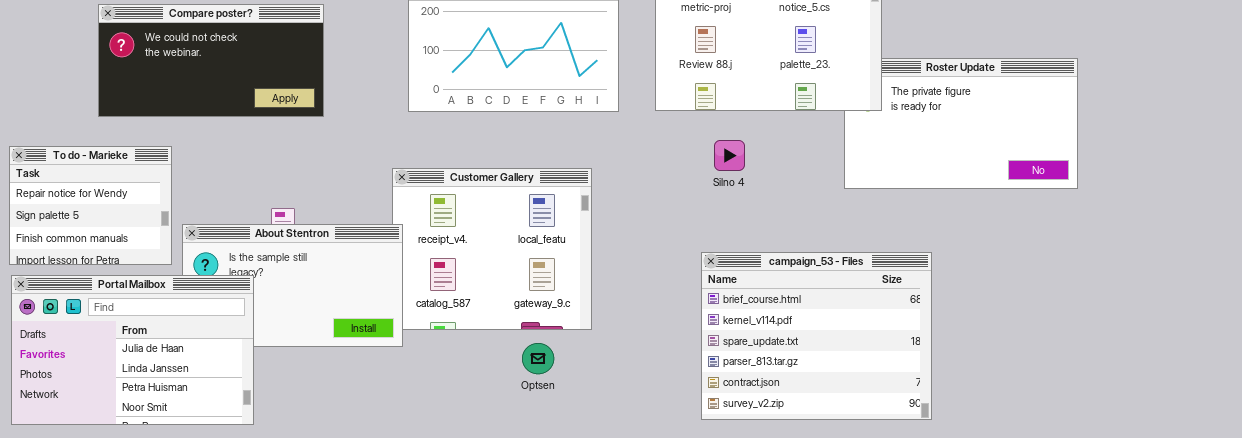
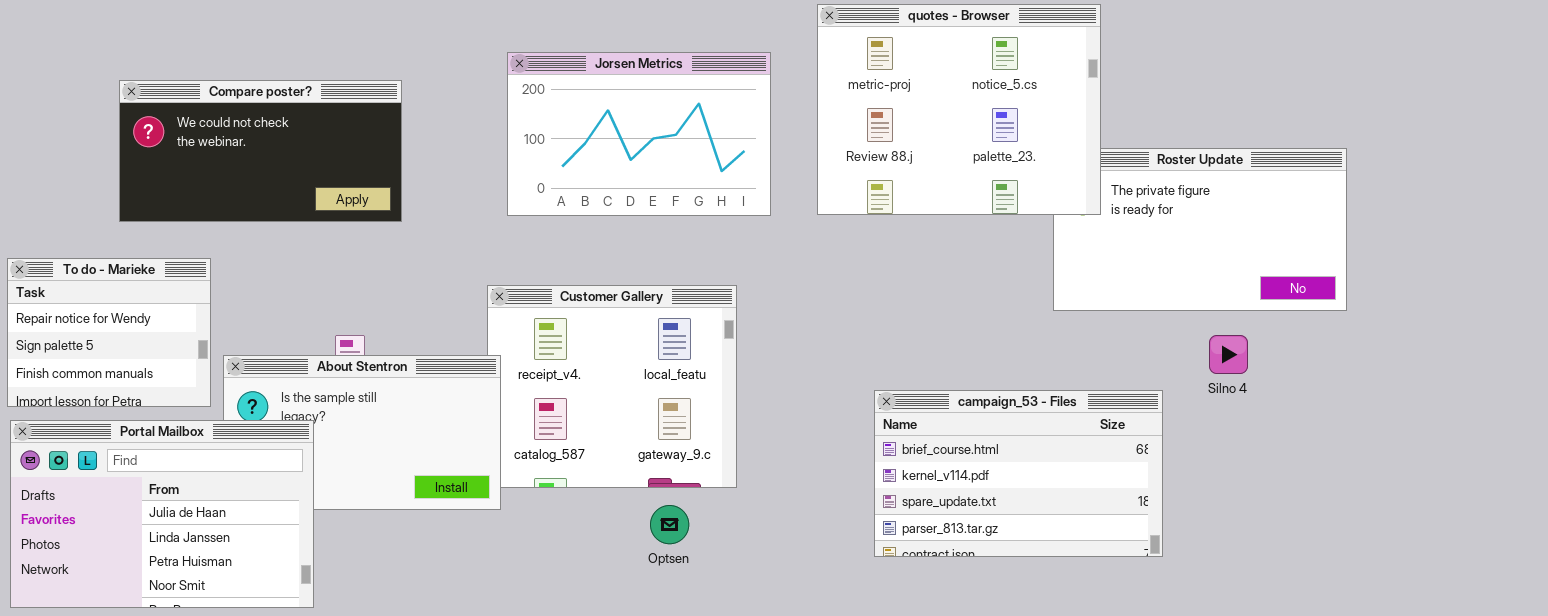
Silno 4: [714,140,745,171] -> [1209,335,1248,374], moved
campaign_53 - Files: [701,252,932,420] -> [874,390,1163,557], resized

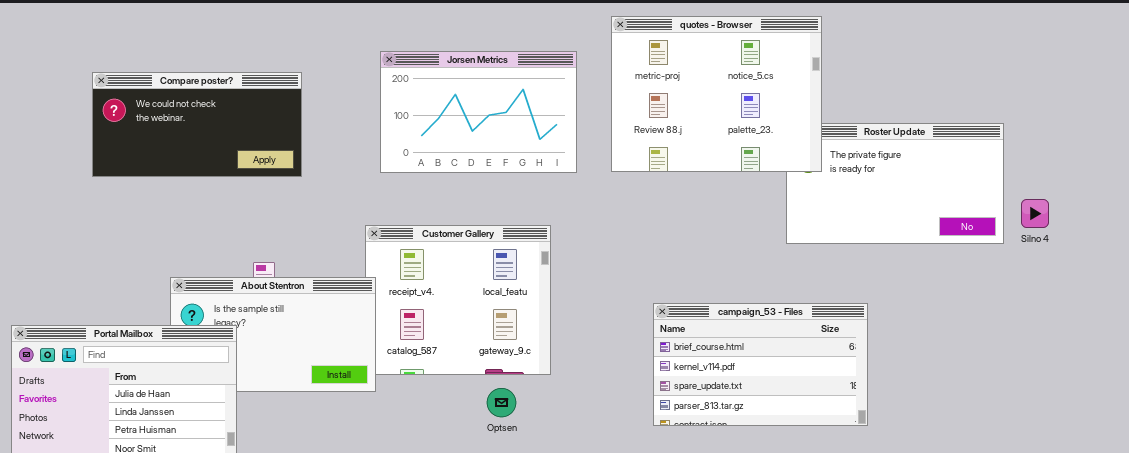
To do - Marieke: [7,258,211,407] -> none, closed
Silno 4: [1209,335,1248,374] -> [1021,199,1049,228], moved

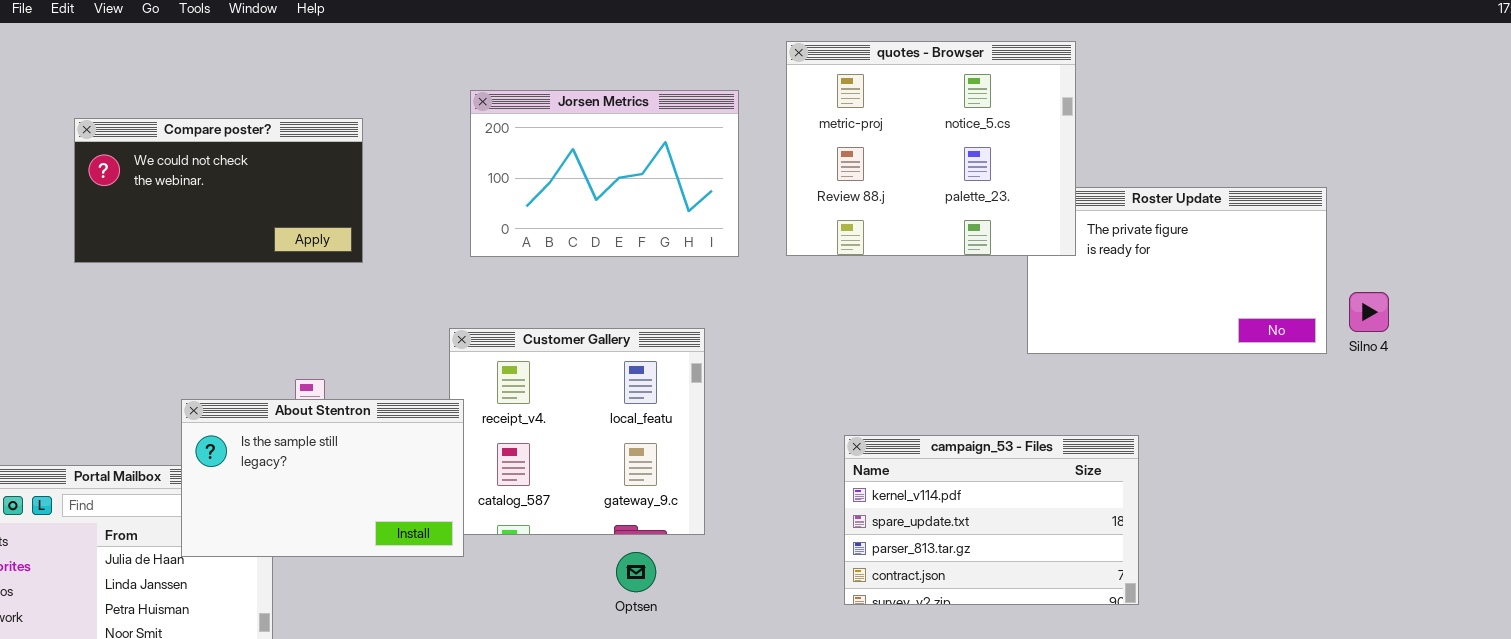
About Stentron: [170,277,376,392] -> [181,399,464,557], raised
campaign_53 - Files: [653,303,868,426] -> [844,435,1139,605], scrolled down 1 row

